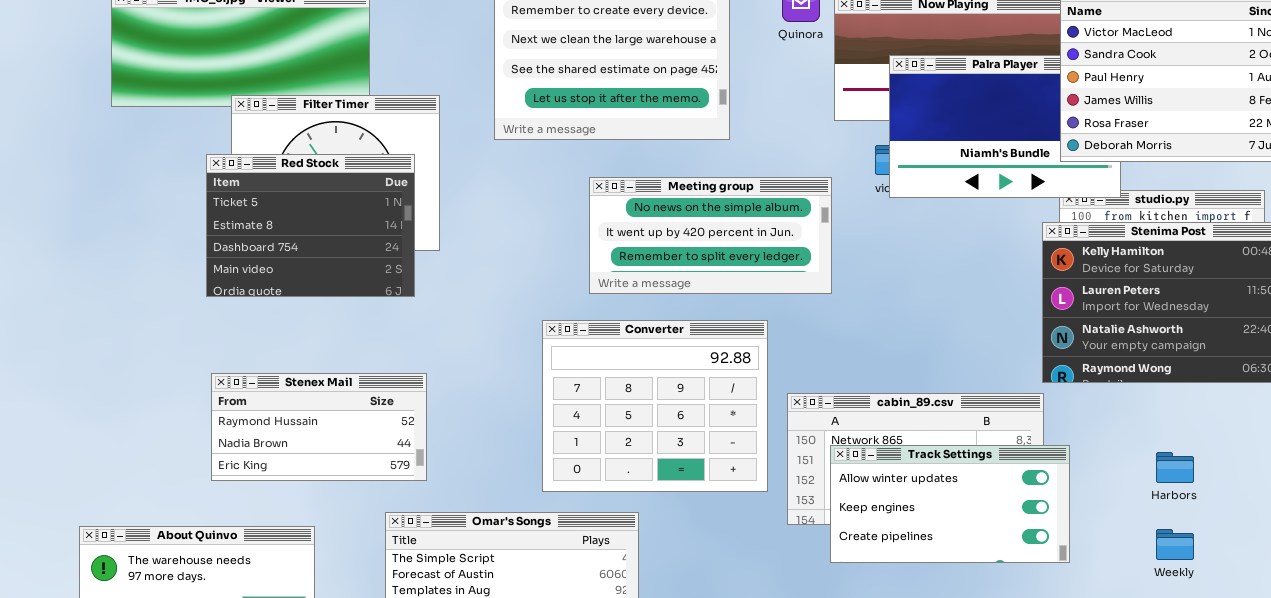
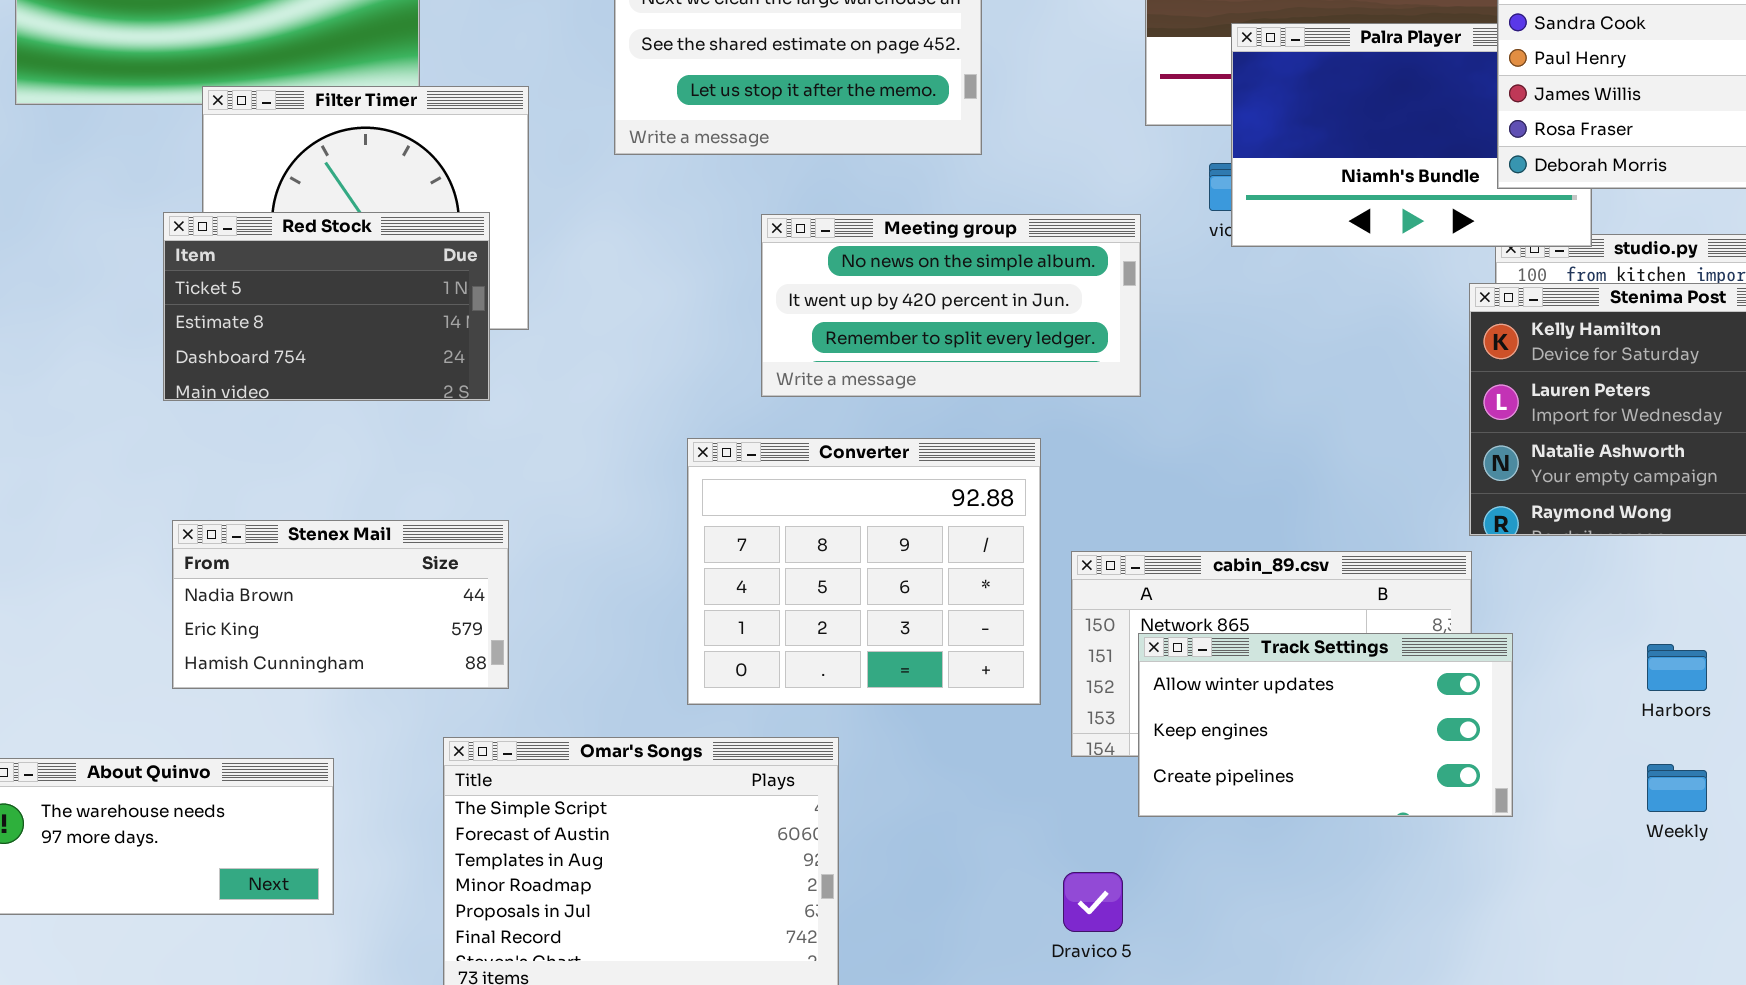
Red Stock: [206,154,415,297] -> [163,212,490,401], resized
Stenex Mail: [211,373,427,481] -> [172,520,509,689], scrolled down 1 row

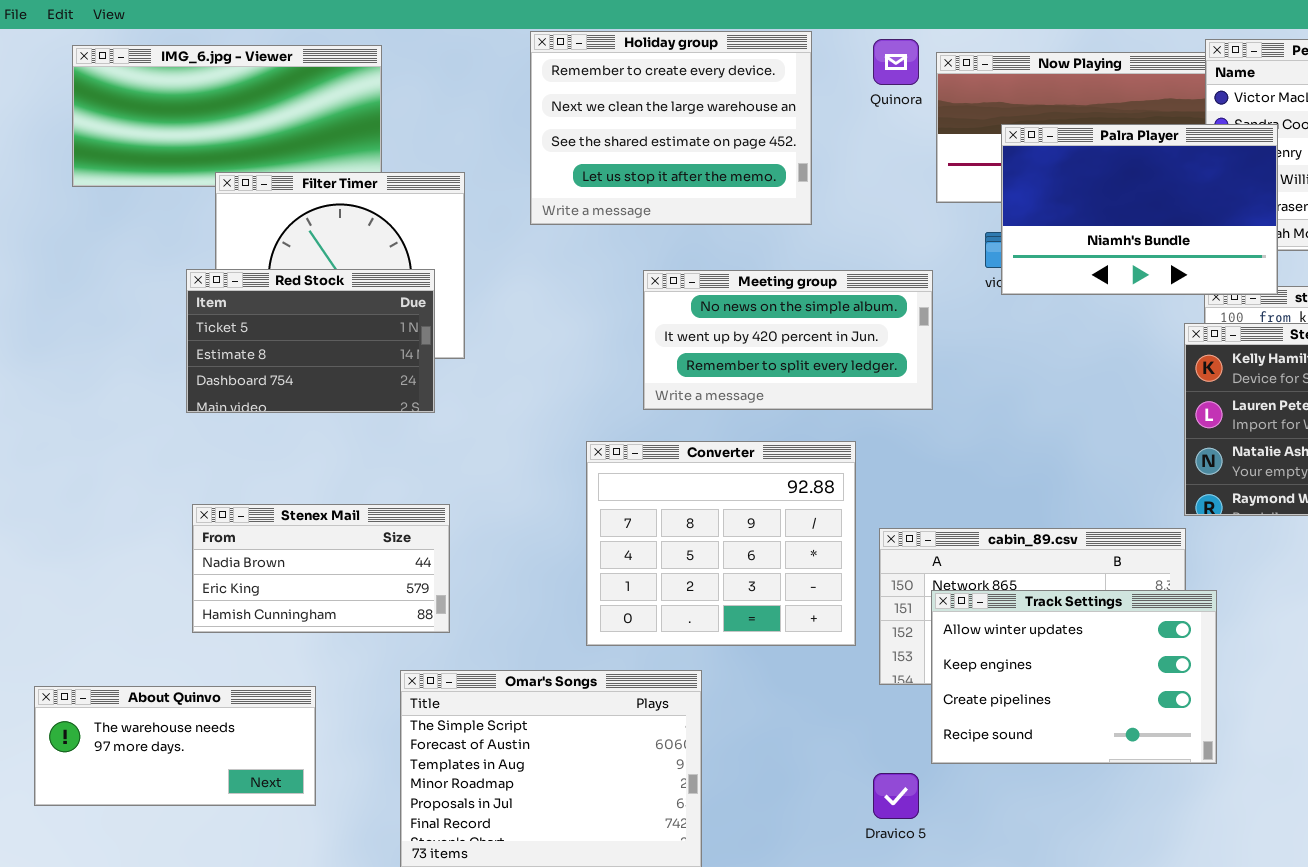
Palra Player: [1231,23,1592,247] -> [1001,124,1278,295], raised
Track Settings: [1138,633,1513,817] -> [931,590,1217,764], resized

